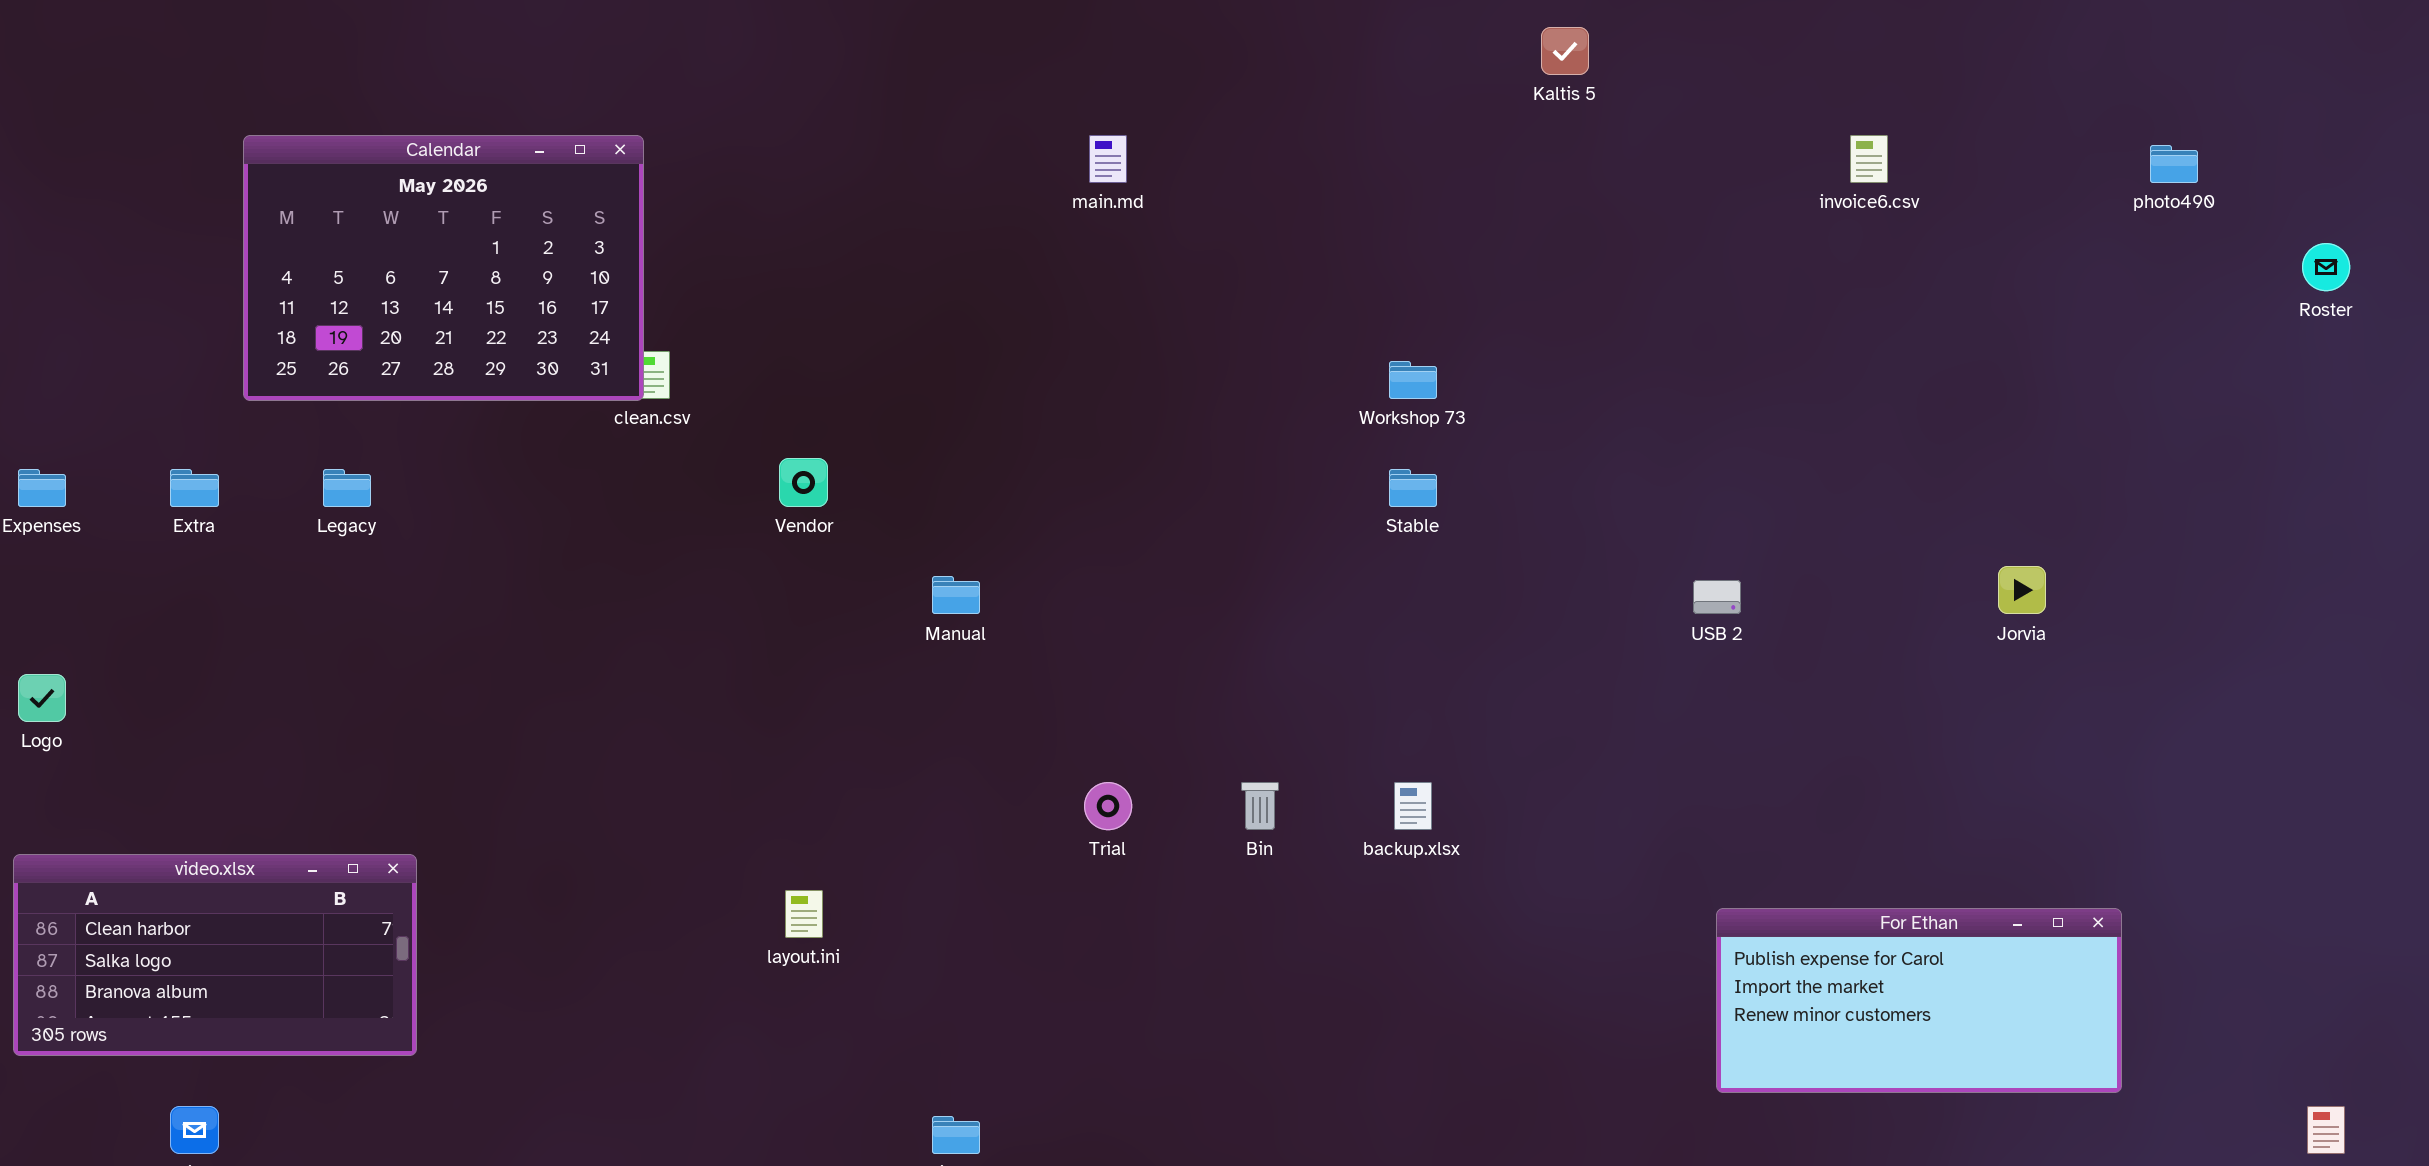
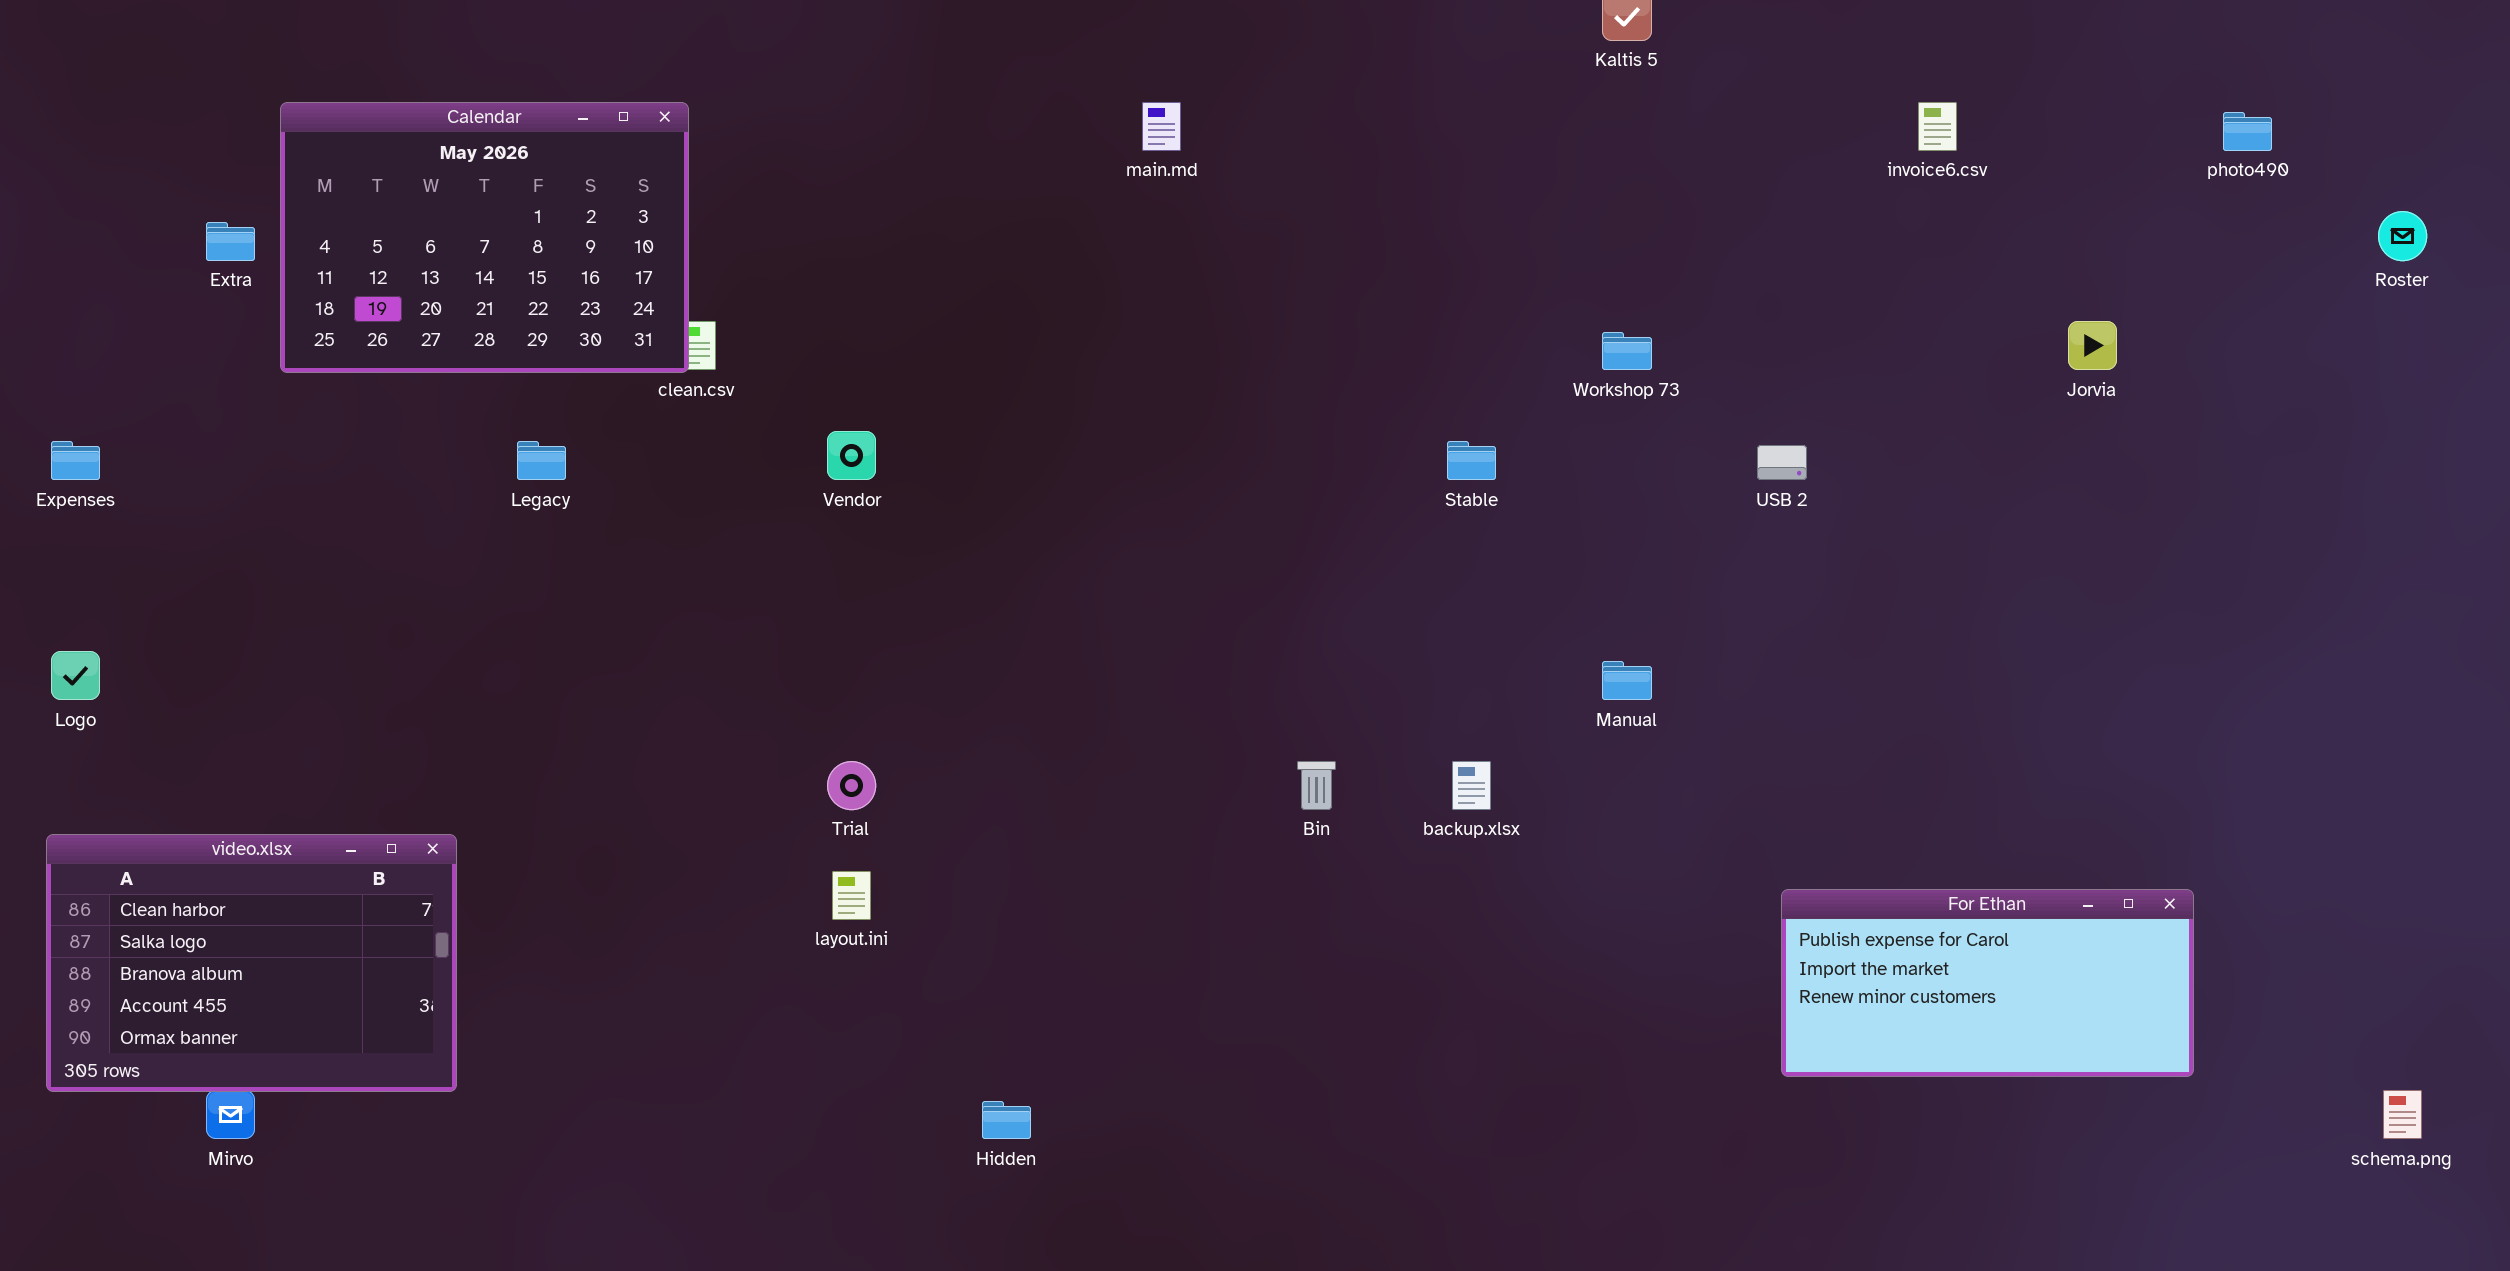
Workshop 73: [1389,361,1437,399] -> [1602,332,1652,370], moved
Extra: [170,469,219,507] -> [206,222,255,261], moved
Legacy: [323,469,371,507] -> [517,441,566,480], moved
Jorvia: [1998,566,2046,614] -> [2068,321,2117,370], moved
Manual: [932,576,980,614] -> [1602,661,1652,700], moved
USB 2: [1693,580,1741,614] -> [1757,445,1807,480], moved
Trial: [1084,782,1132,830] -> [827,761,876,810], moved
video.xlsx: [13,854,417,1056] -> [46,834,457,1092], resized

